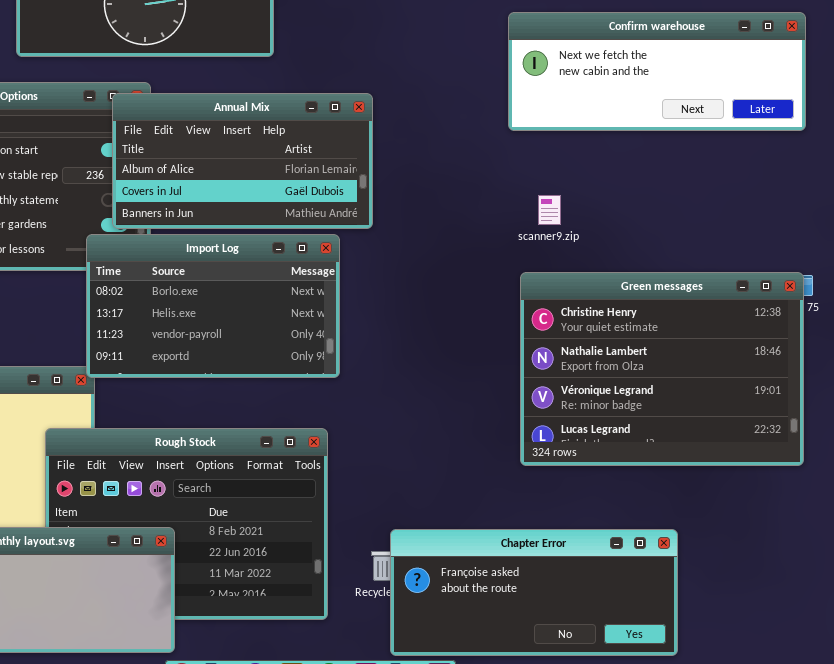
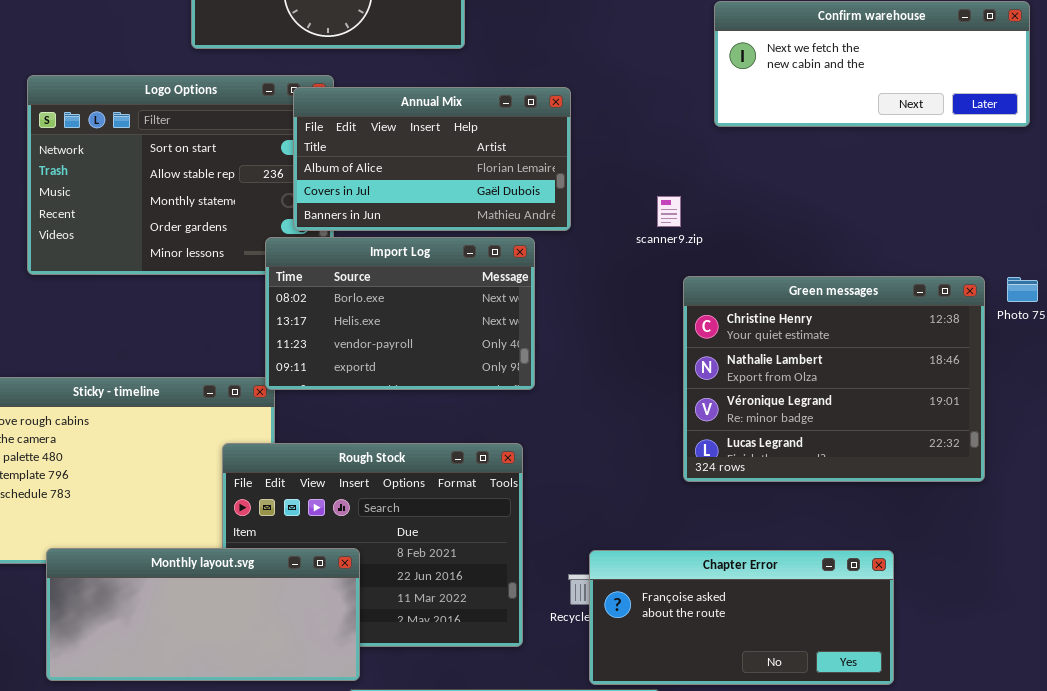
scanner9.zip: [538,195,561,225] -> [657,196,681,227], moved
Green messages: [520,272,804,466] -> [683,276,985,482], moved

